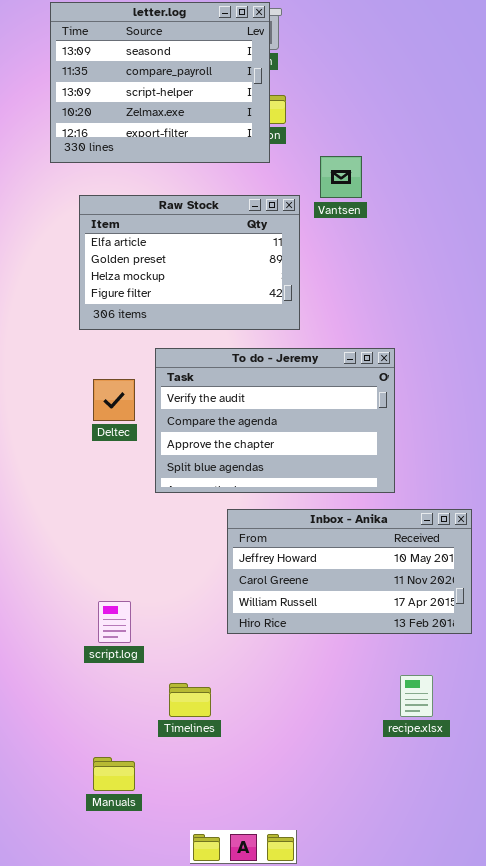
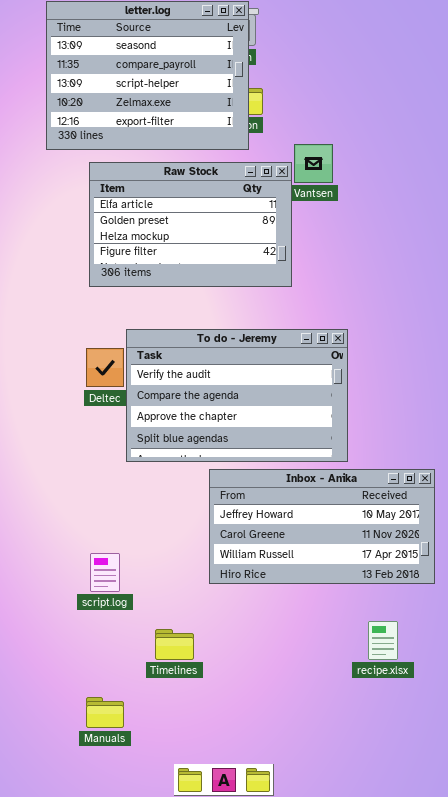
Raw Stock: [79,195,300,330] -> [89,162,292,287], moved
To do - Jeremy: [155,348,395,493] -> [126,329,348,462], moved

